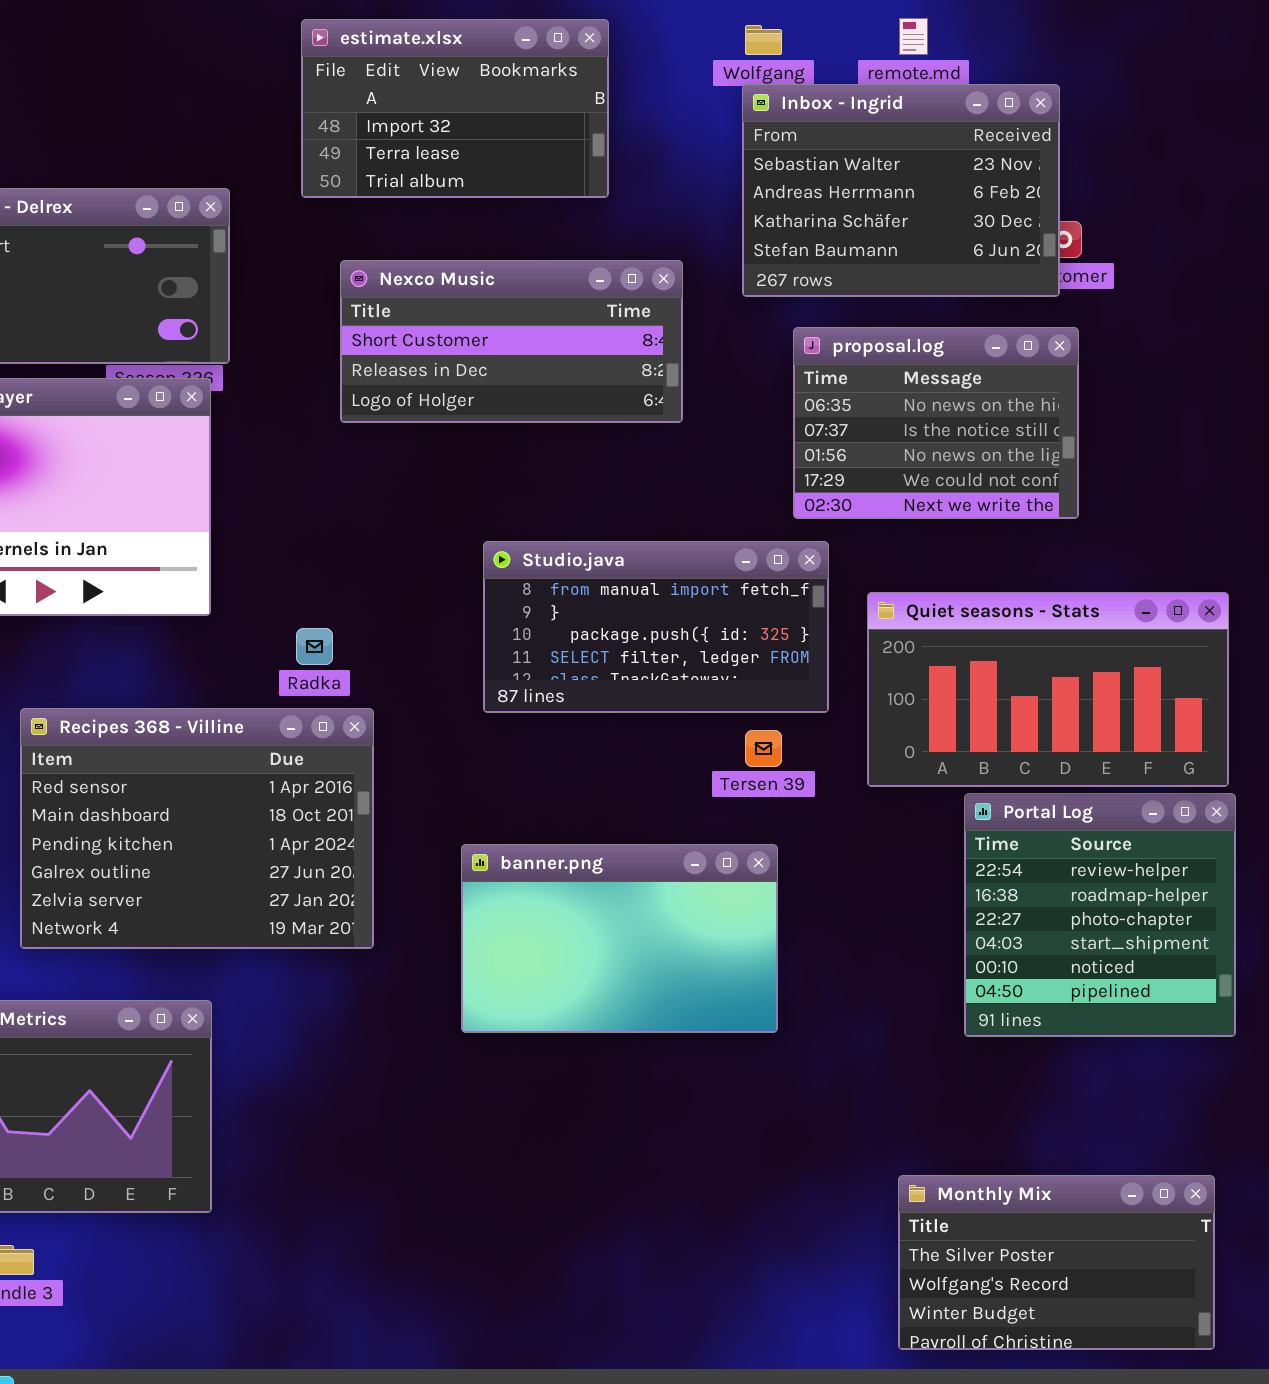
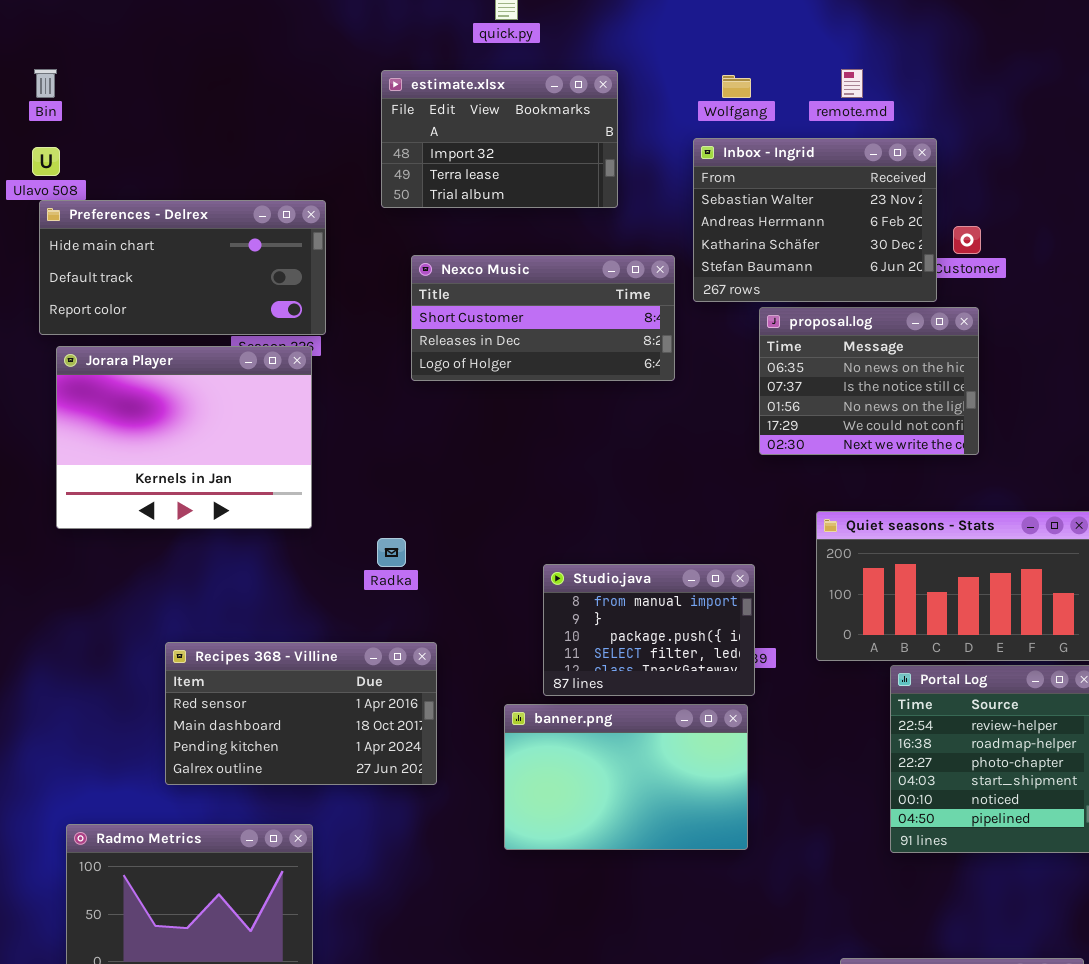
Inbox - Ingrid: [742,84,1060,297] -> [693,138,937,302], moved
Studio.java: [483,541,829,713] -> [543,564,755,696], moved, resized
Recipes 368 - Villine: [20,708,374,949] -> [165,642,437,785], resized

